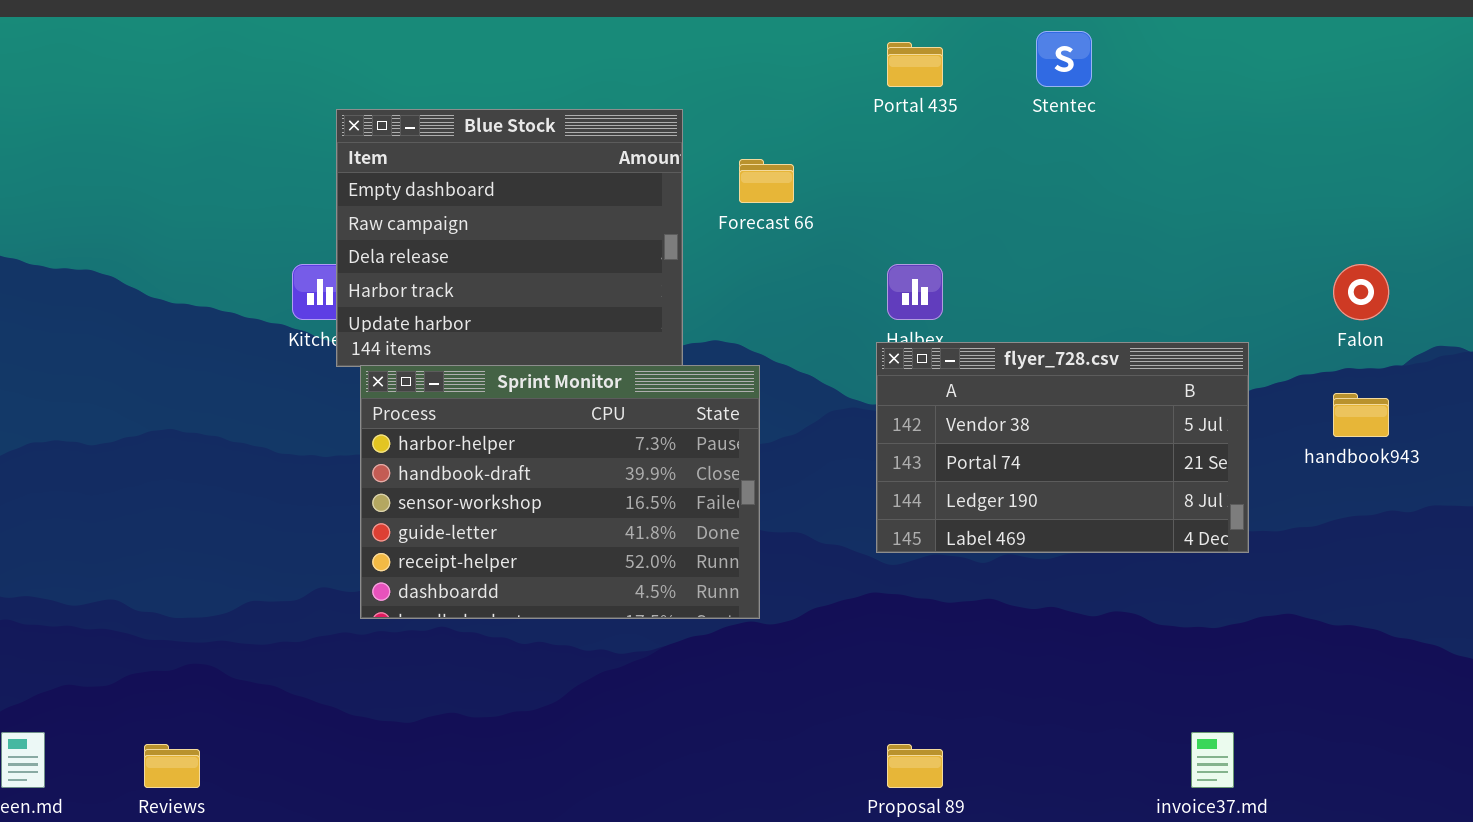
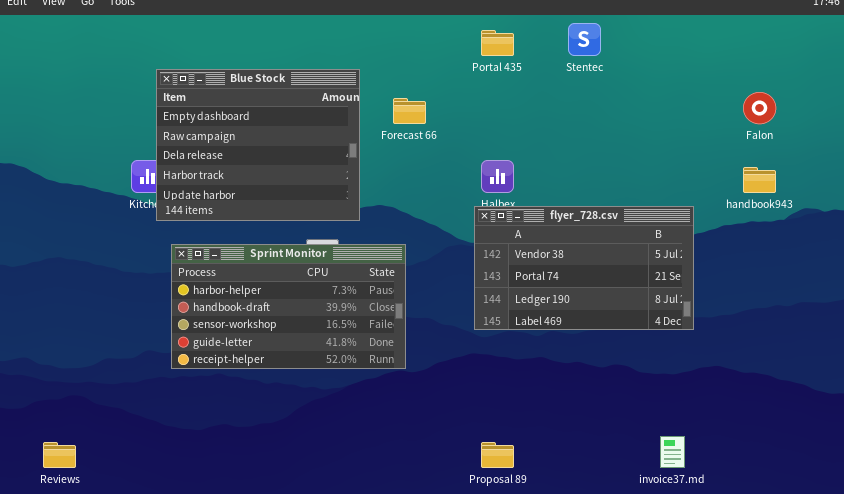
Falon: [1333,264,1389,320] -> [743,92,776,124], moved
Sprint Monitor: [360,365,760,619] -> [171,244,406,369], resized
handbook943: [1333,393,1389,437] -> [743,167,776,193], moved

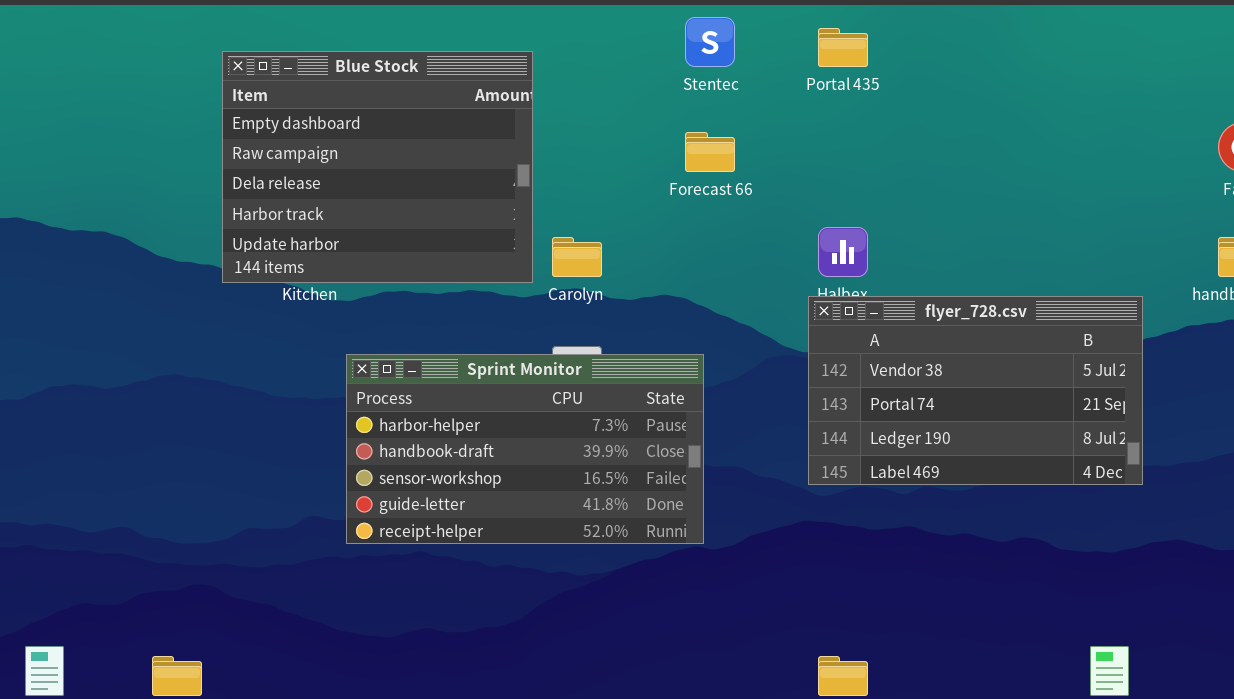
Stentec: [568,23,601,56] -> [685,17,735,67], moved
Blue Stock: [156,69,360,221] -> [222,51,533,283], moved

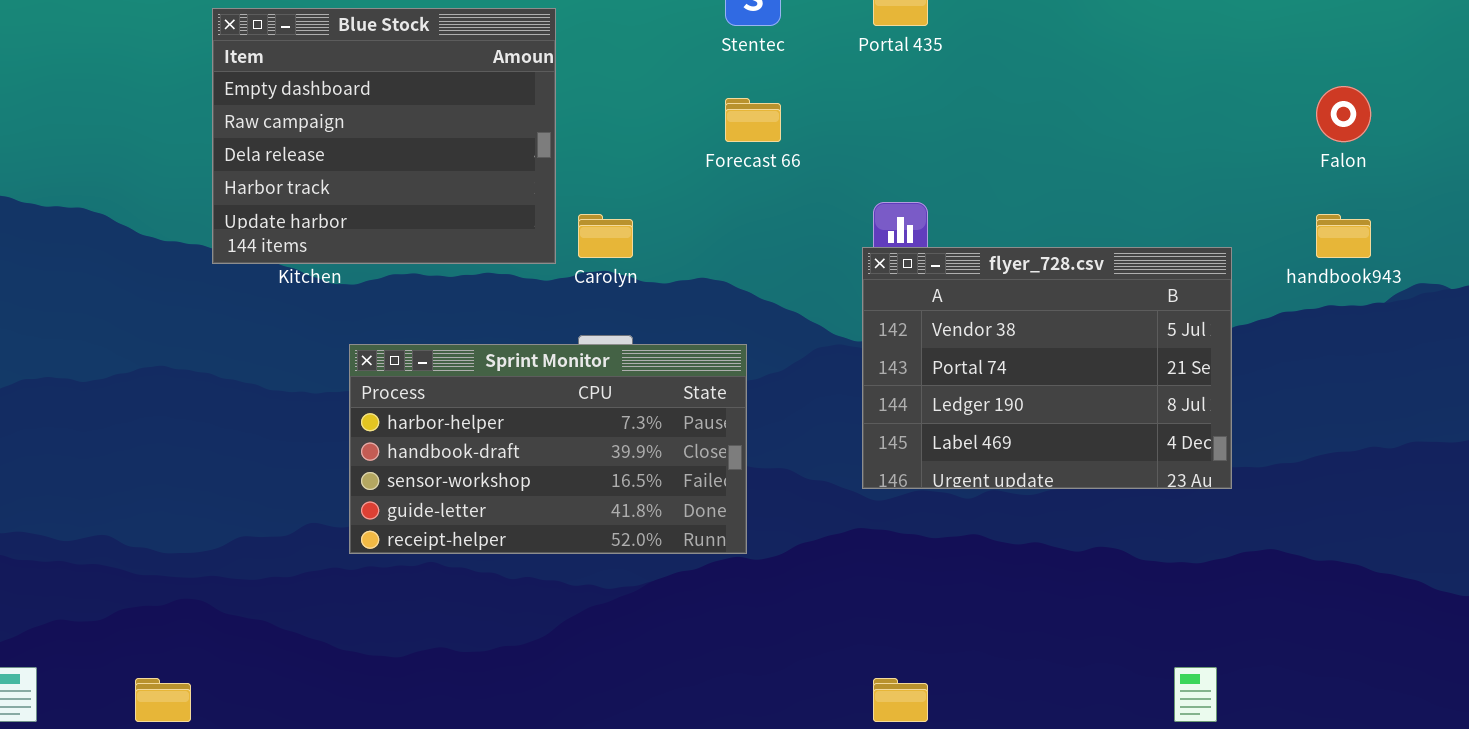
flyer_728.csv: [808,296,1143,485] -> [862,247,1232,489], resized

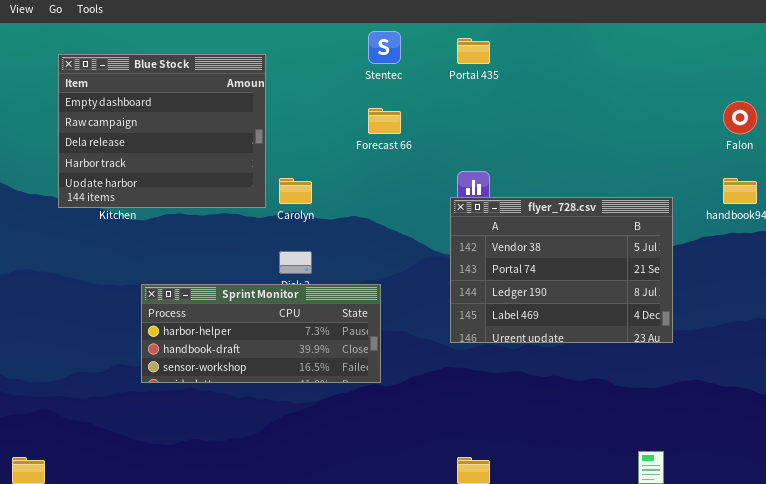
Sprint Monitor: [349,344,747,554] -> [141,284,381,383], resized

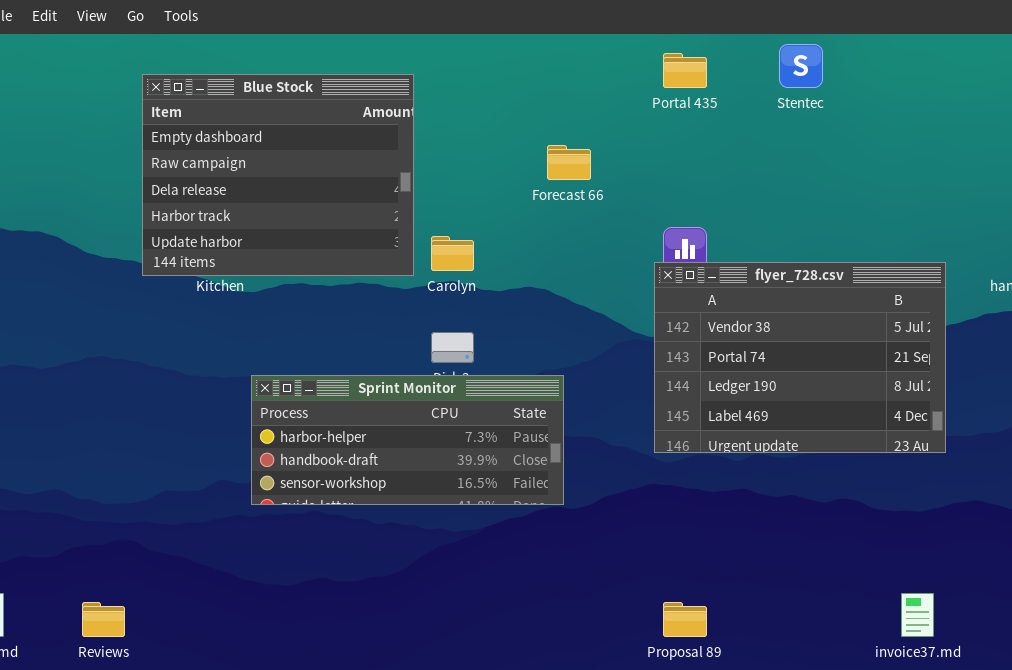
Stentec: [368,31,401,64] -> [779,44,823,88], moved

